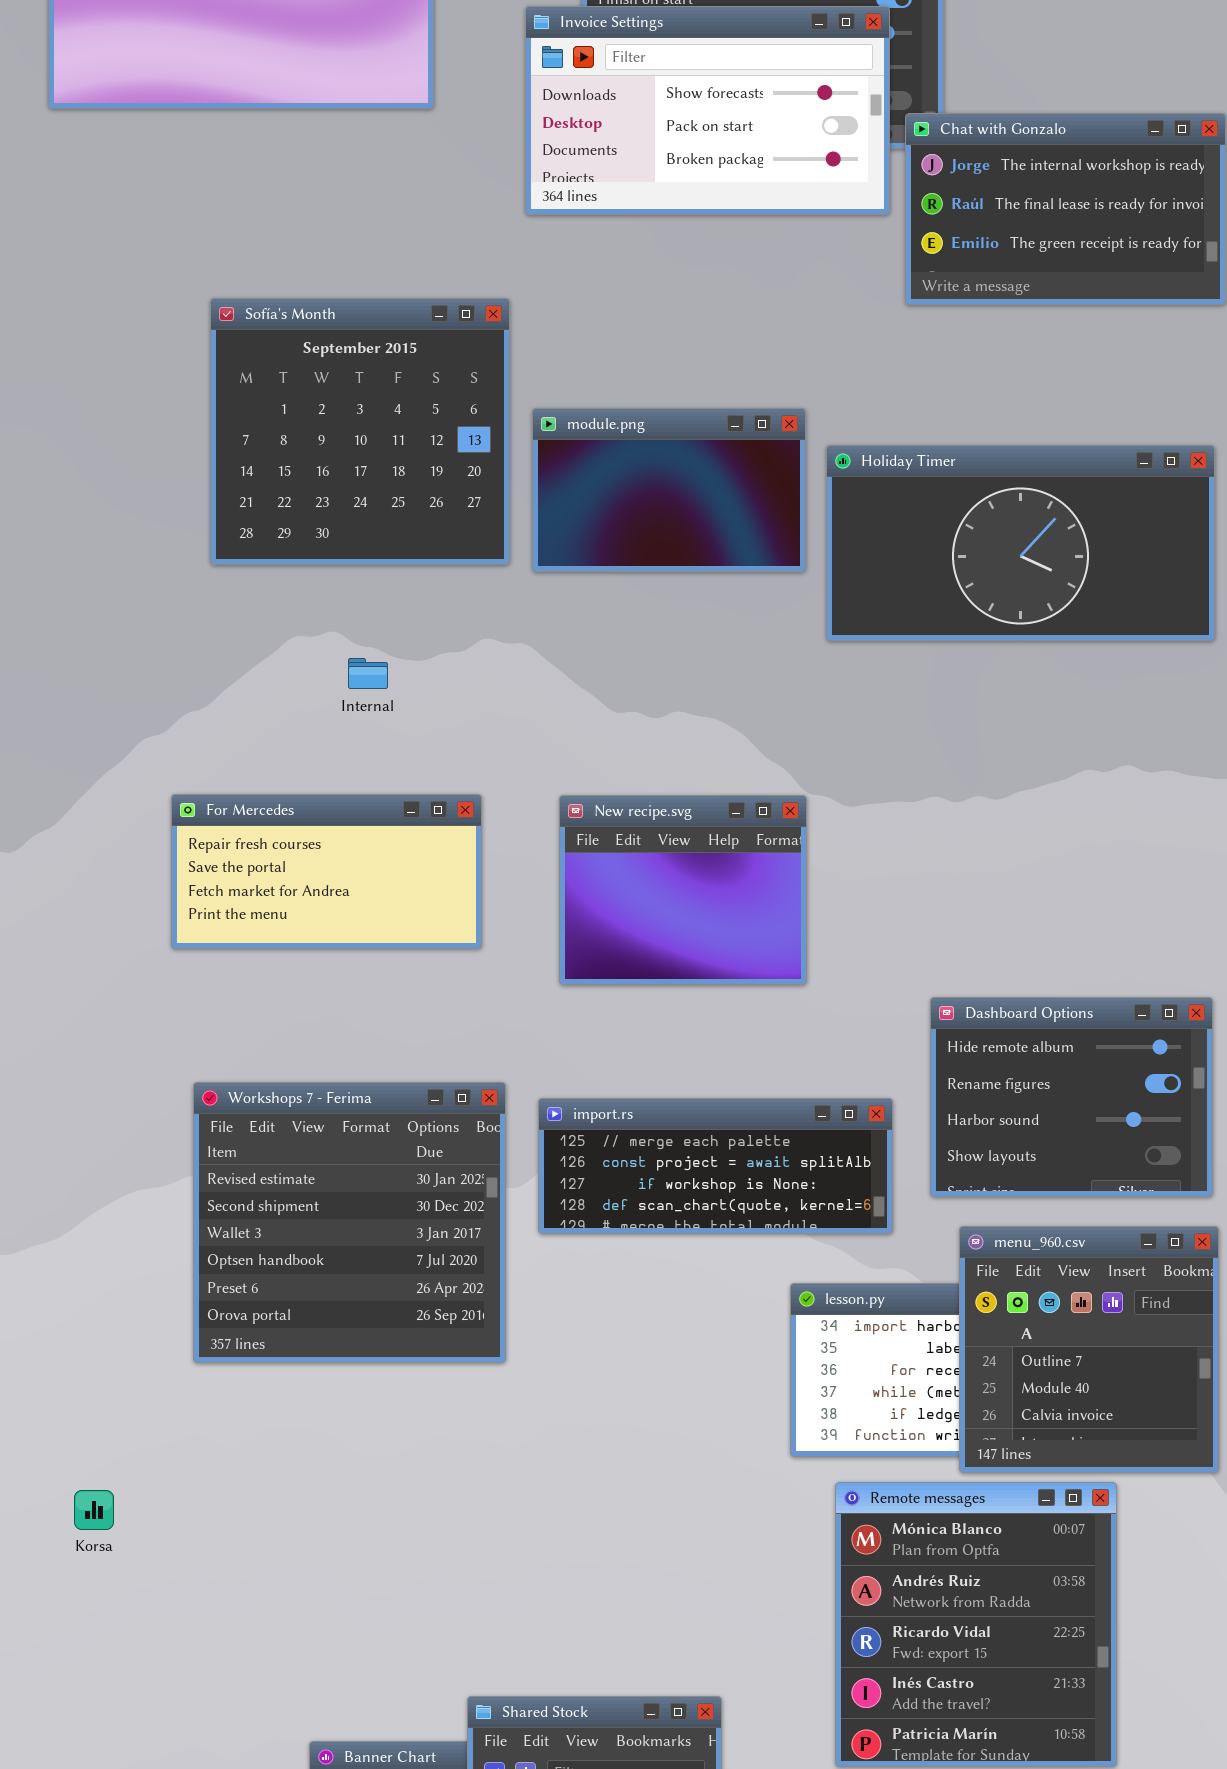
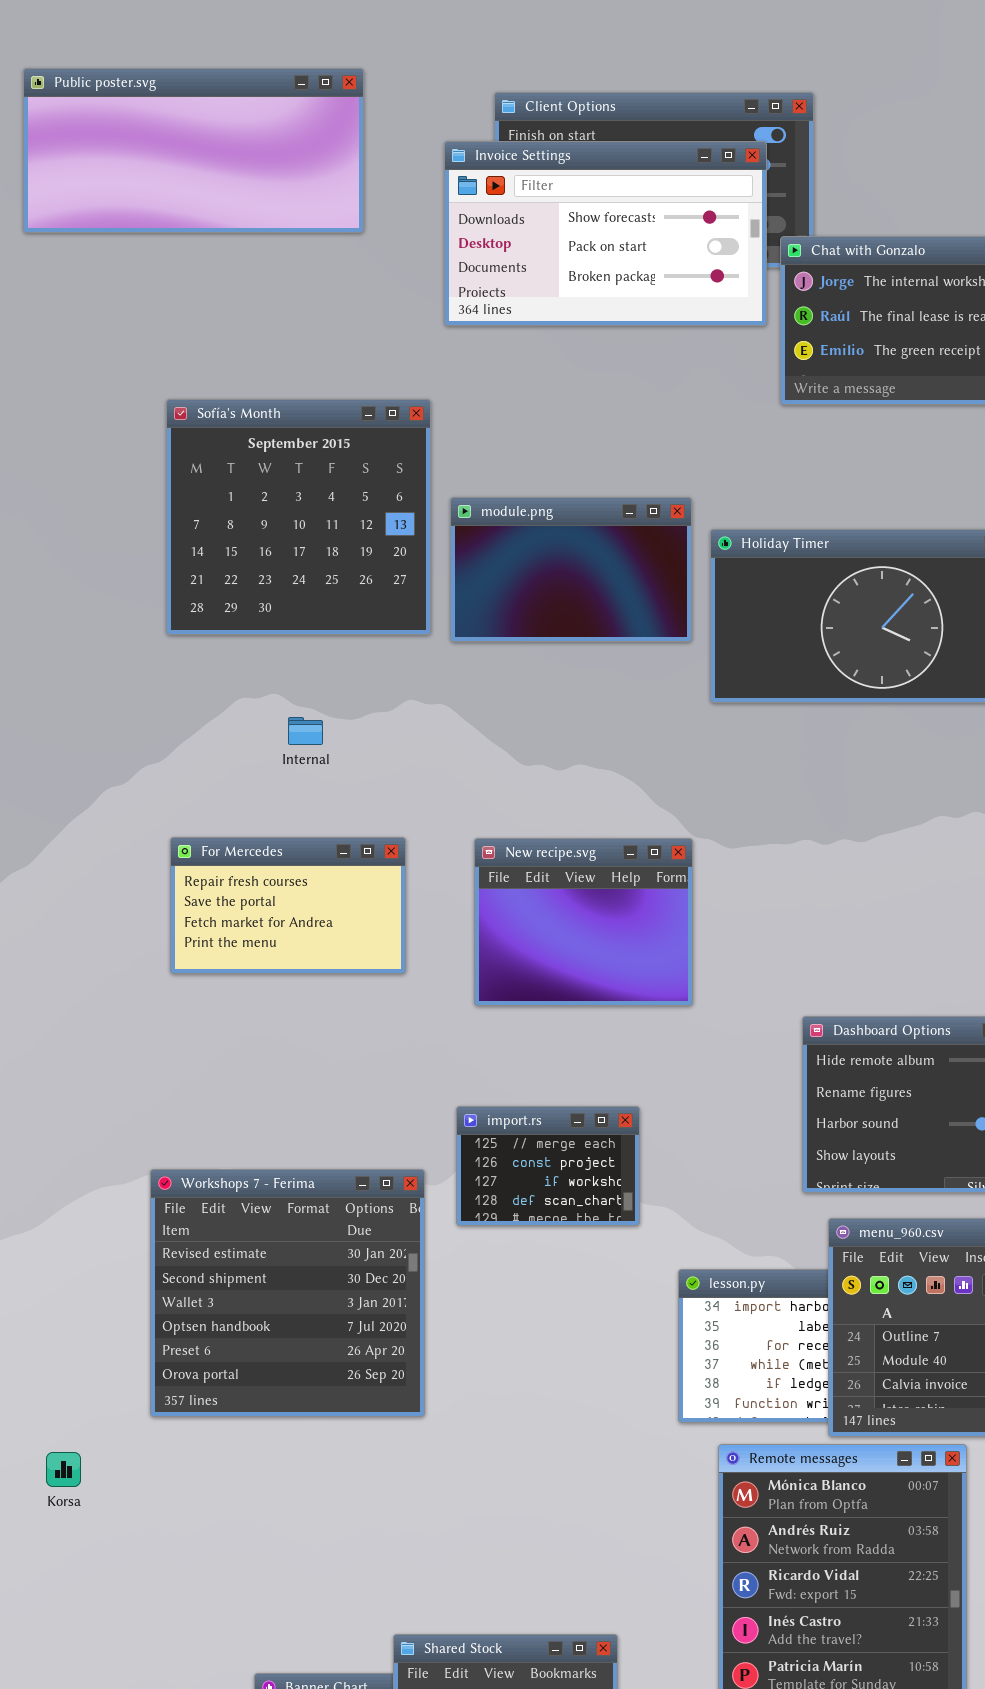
For Mercedes: [171,794,482,949] -> [170,837,406,974], resized
Workshops 7 - Ferima: [193,1082,506,1363] -> [150,1169,425,1417], moved
import.rs: [538,1098,893,1234] -> [456,1106,640,1226], resized

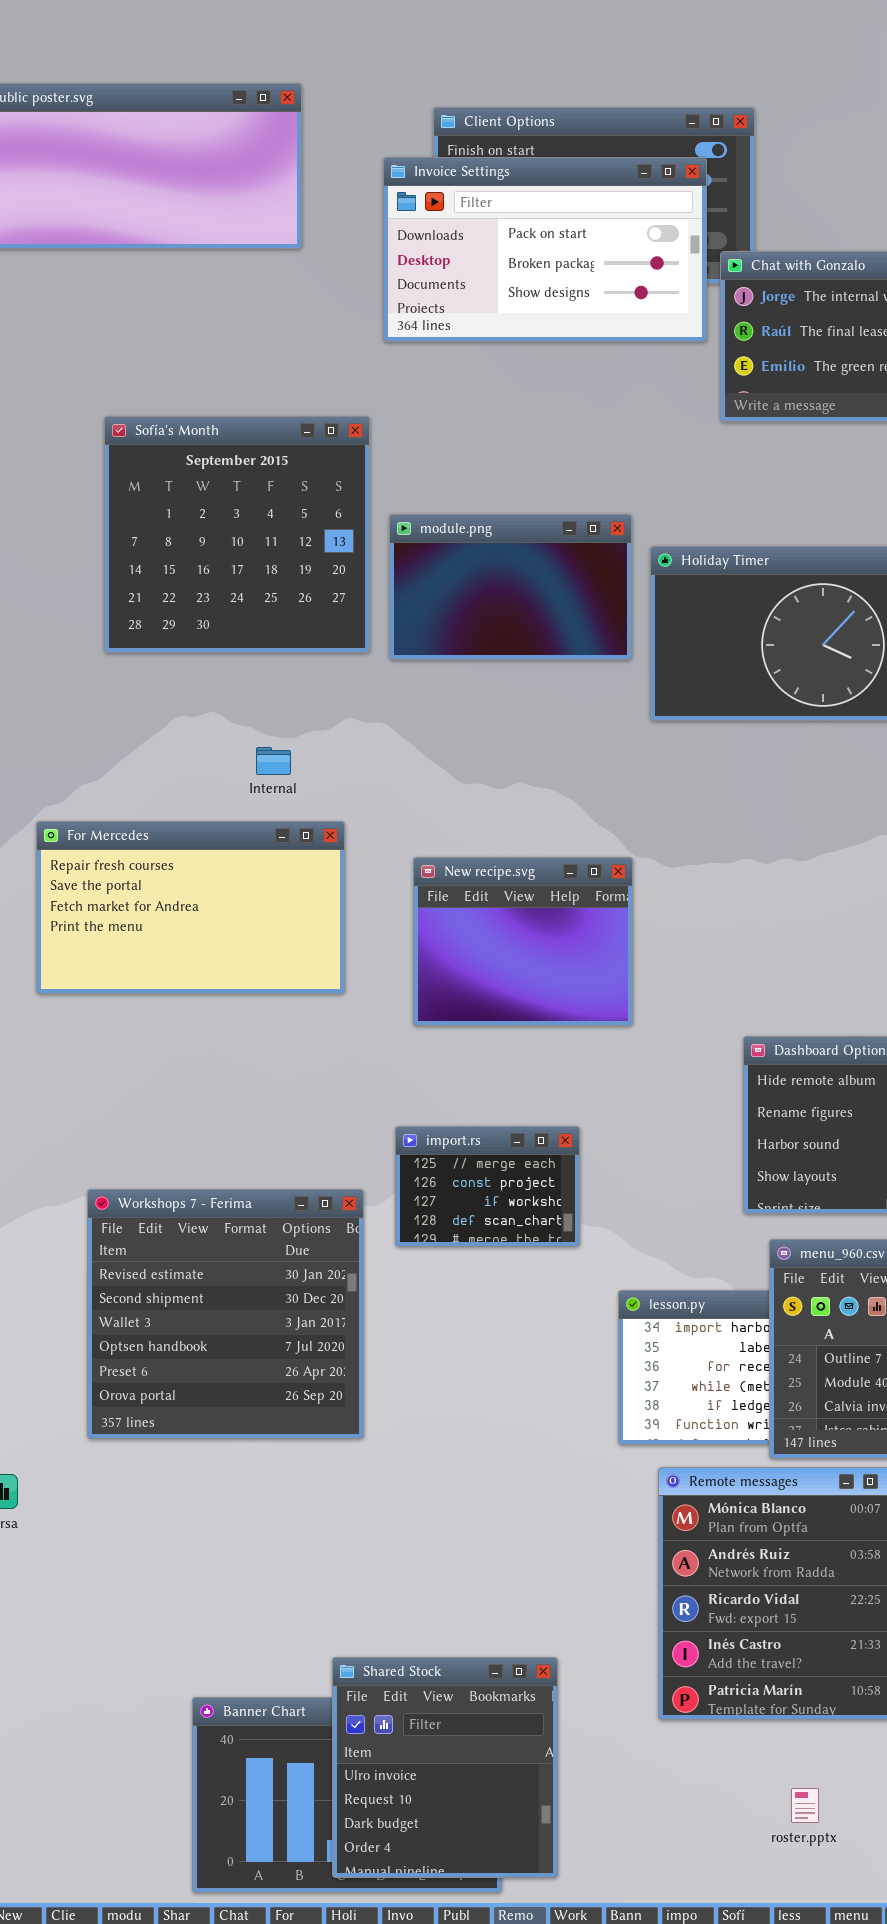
Invoice Settings: [444,141,767,326] -> [383,157,707,342], scrolled down 1 row
Internal: [288,717,323,745] -> [256,747,291,775], moved
For Mercedes: [170,837,406,974] -> [36,821,345,994], resized

